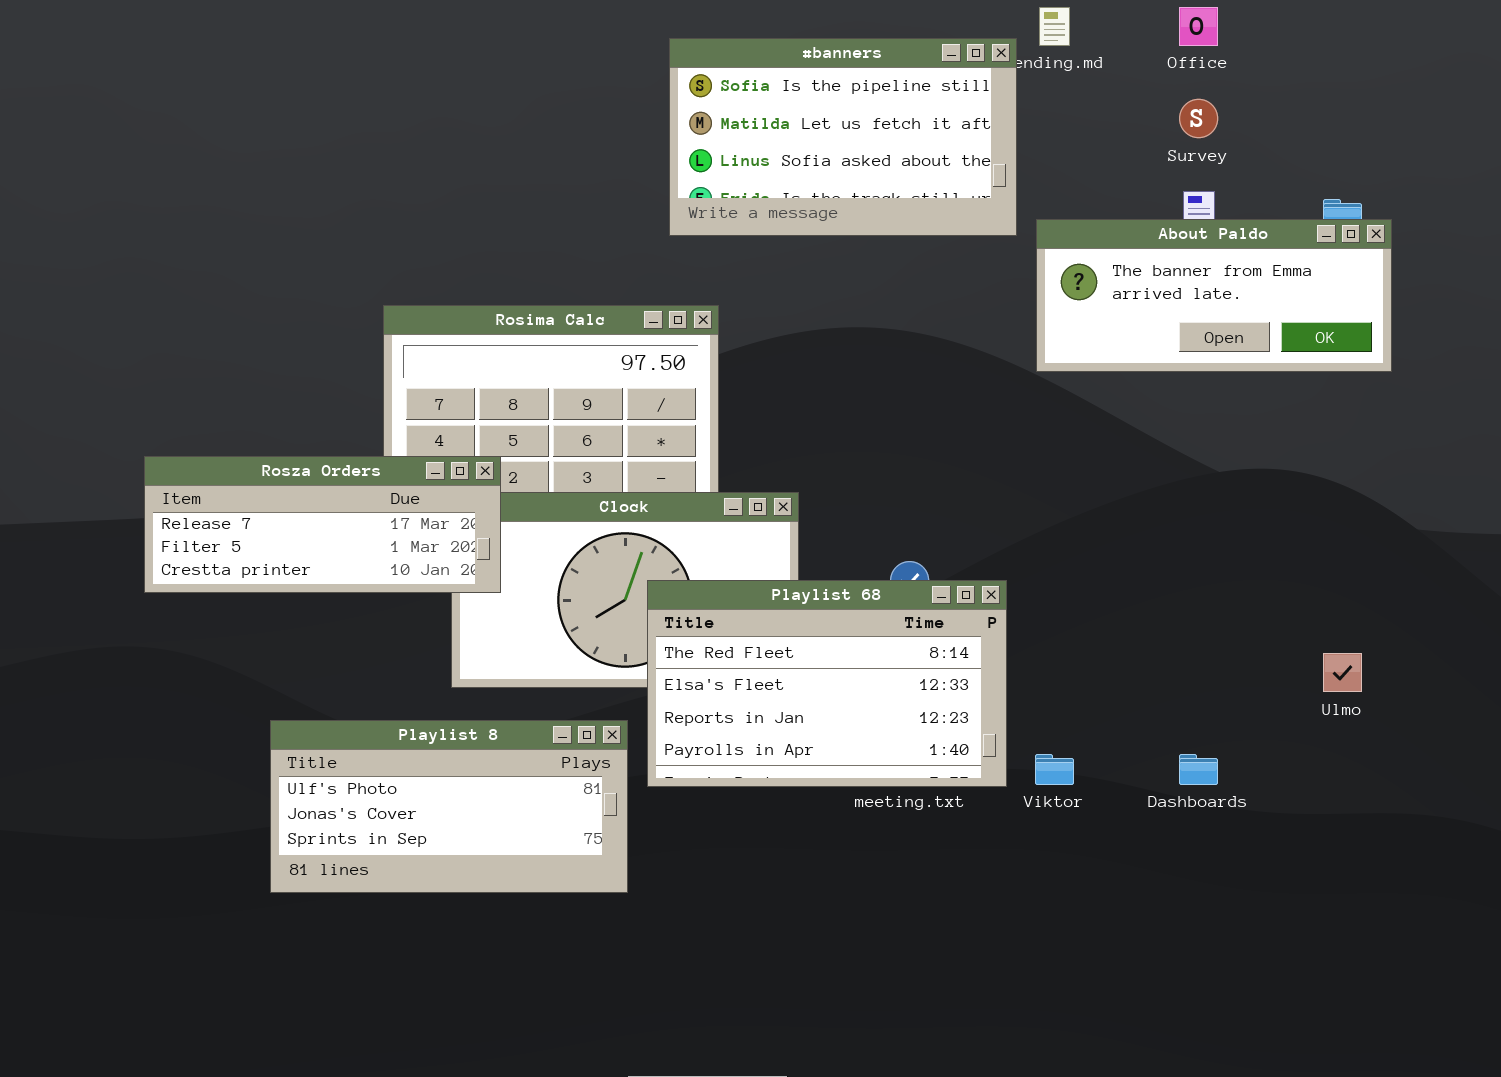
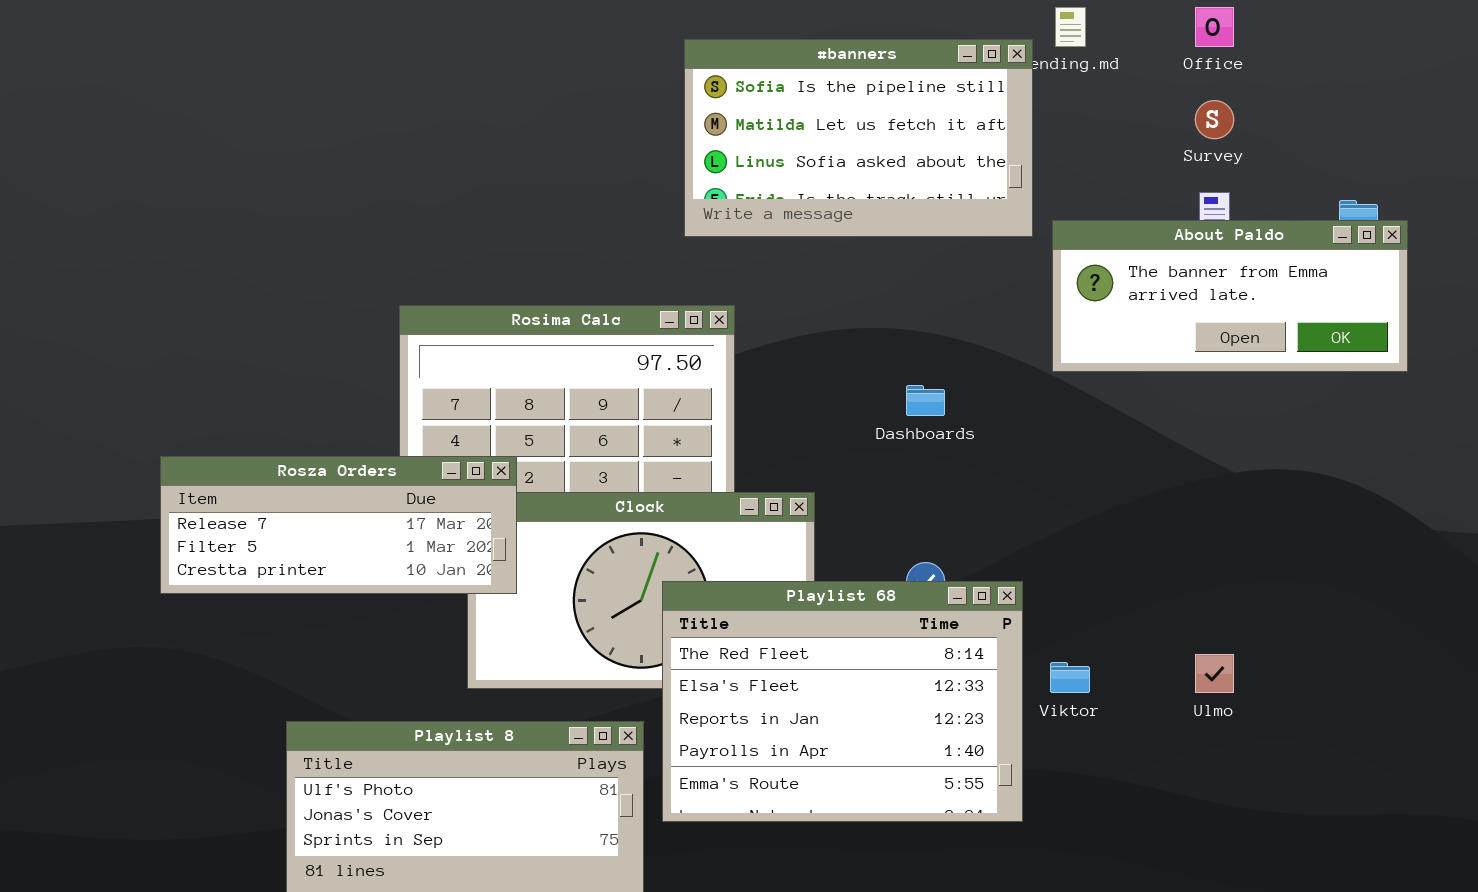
Playlist 68: [647,580,1007,787] -> [662,581,1023,822], resized
Ulmo: [1323,653,1362,692] -> [1195,654,1234,693], moved
Viktor: [1035,754,1074,785] -> [1050,662,1090,693], moved
Dashboards: [1179,754,1218,785] -> [906,385,945,416], moved

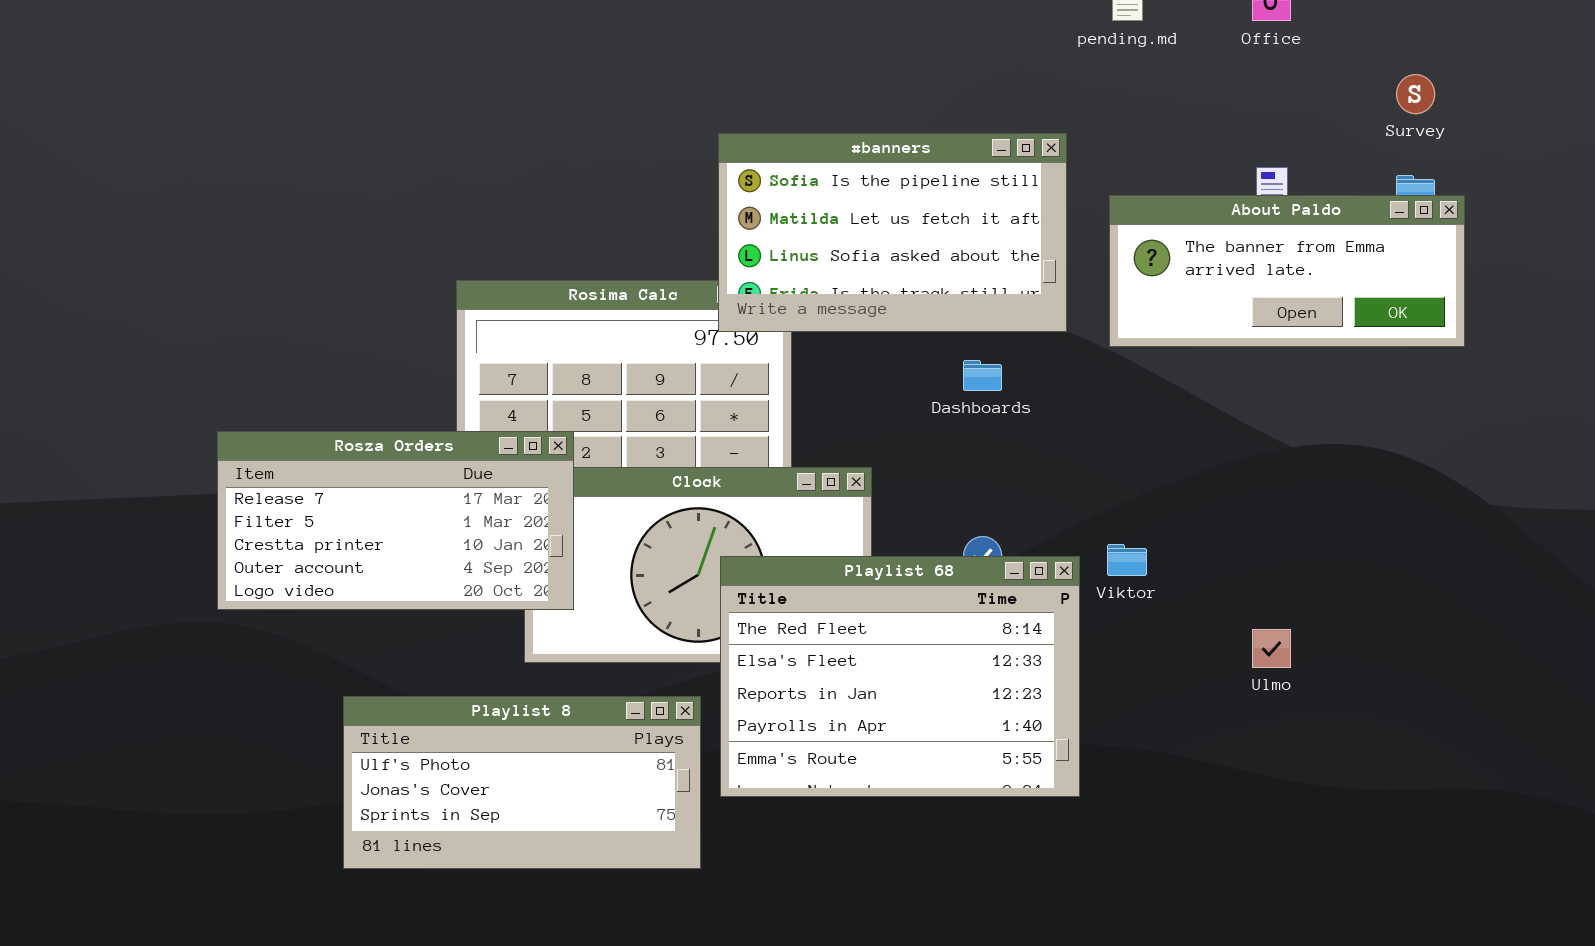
#banners: [684,39,1033,237] -> [718,133,1067,332], moved
Survey: [1195,100,1234,139] -> [1396,74,1435,114], moved
Rosza Orders: [160,456,517,594] -> [217,431,574,610], resized
Viktor: [1050,662,1090,693] -> [1107,544,1147,576], moved

